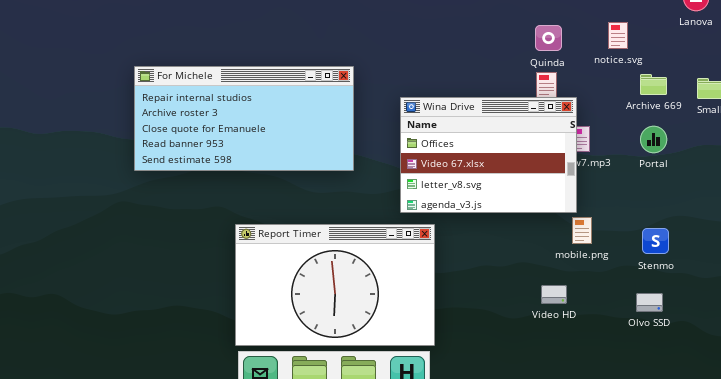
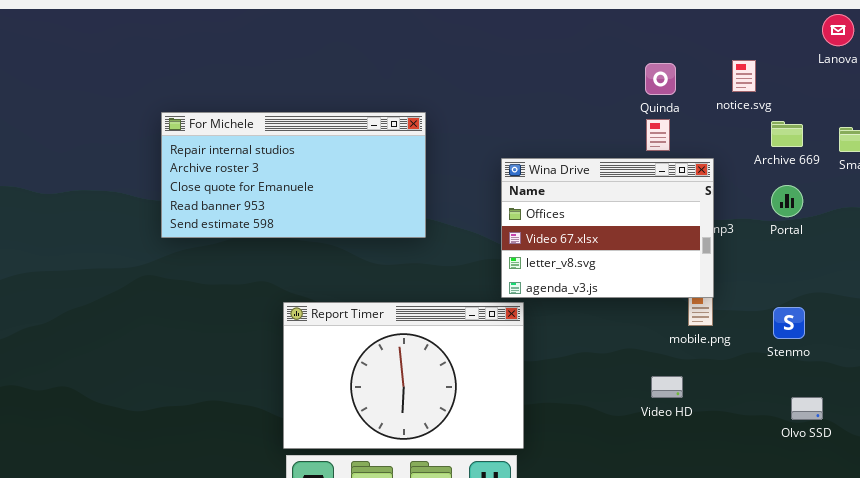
Wina Drive: [400,97,577,213] -> [501,158,714,298], moved
Olvo SSD: [636,293,663,312] -> [791,397,823,420], moved

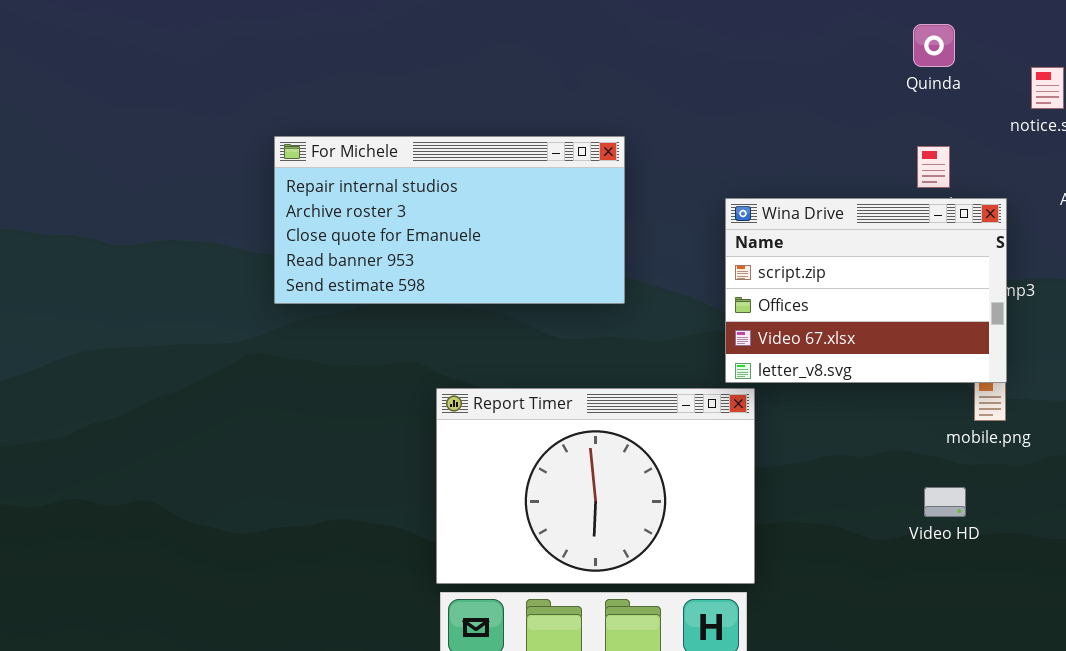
Quinda: [645,63,676,95] -> [913,24,955,67], moved
Wina Drive: [501,158,714,298] -> [725,198,1007,383], scrolled up 1 row

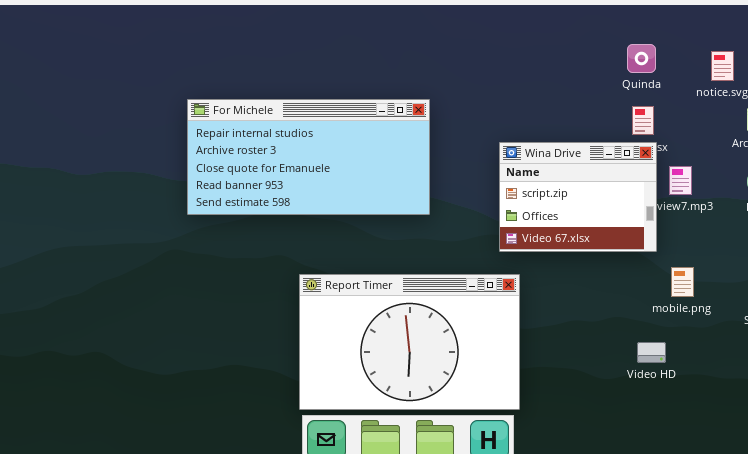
Quinda: [913,24,955,67] -> [627,44,656,73], moved
Wina Drive: [725,198,1007,383] -> [499,142,657,252], resized

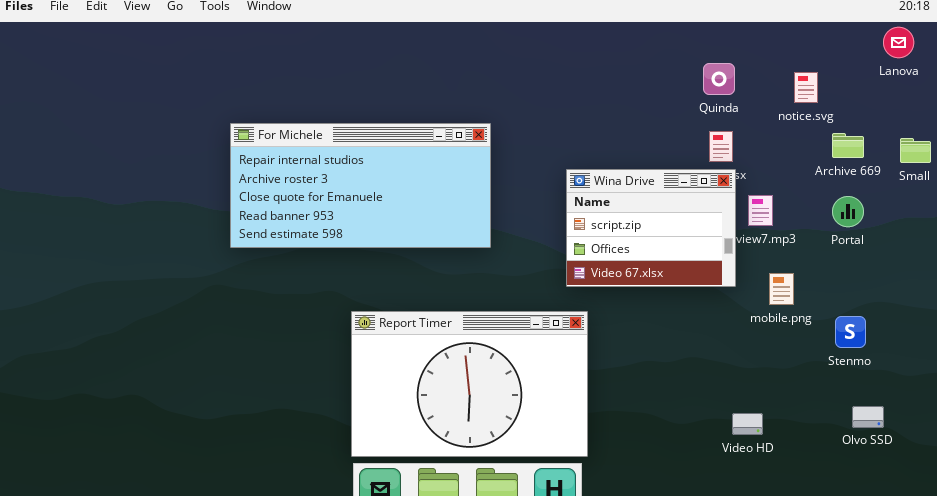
mobile.png: [671,267,694,297] -> [769,273,794,305], moved
Video HD: [637,342,666,363] -> [732,413,763,435], moved

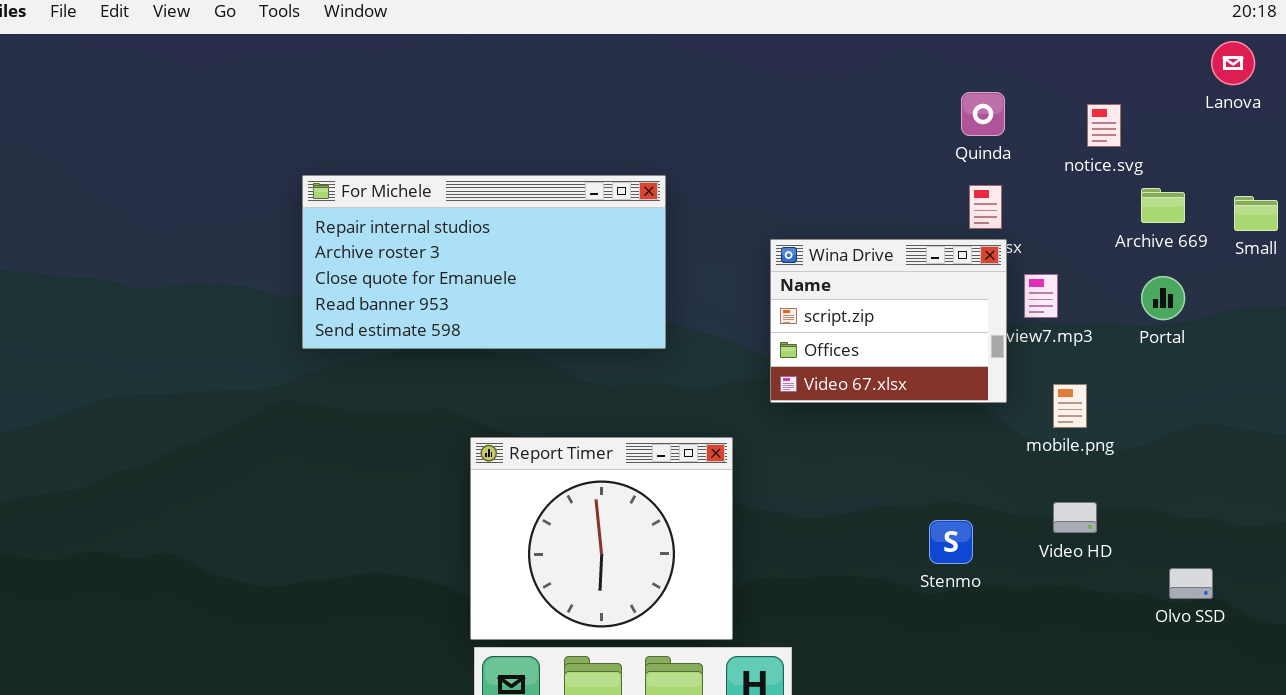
Report Timer: [351,311,588,457] -> [470,437,733,640], resized
Stenmo: [835,316,866,348] -> [929,520,973,564], moved
Video HD: [732,413,763,435] -> [1053,502,1097,533], moved

